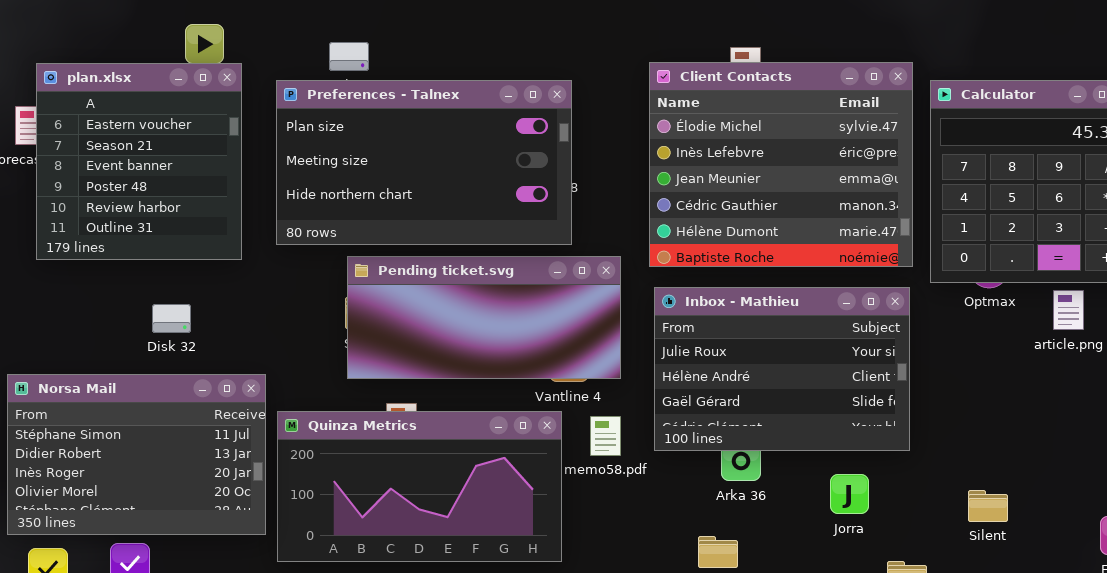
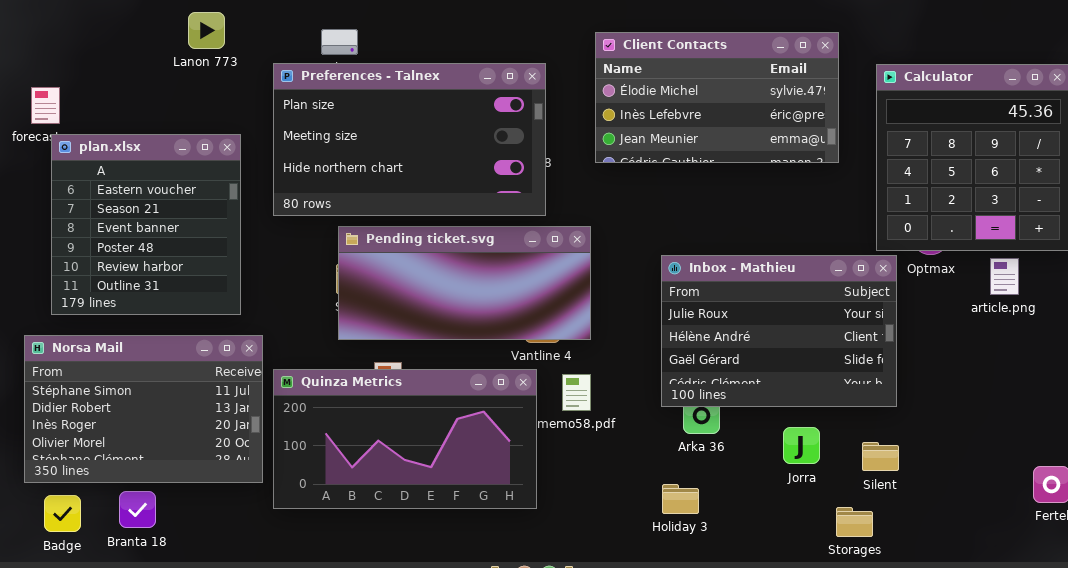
Client Contacts: [649,62,913,267] -> [595,32,839,163], moved, resized
plan.xlsx: [36,63,242,260] -> [51,134,241,315], moved
Inbox - Mathieu: [654,287,910,451] -> [661,255,897,407], moved
Silent: [968,490,1008,522] -> [862,442,899,471], moved

